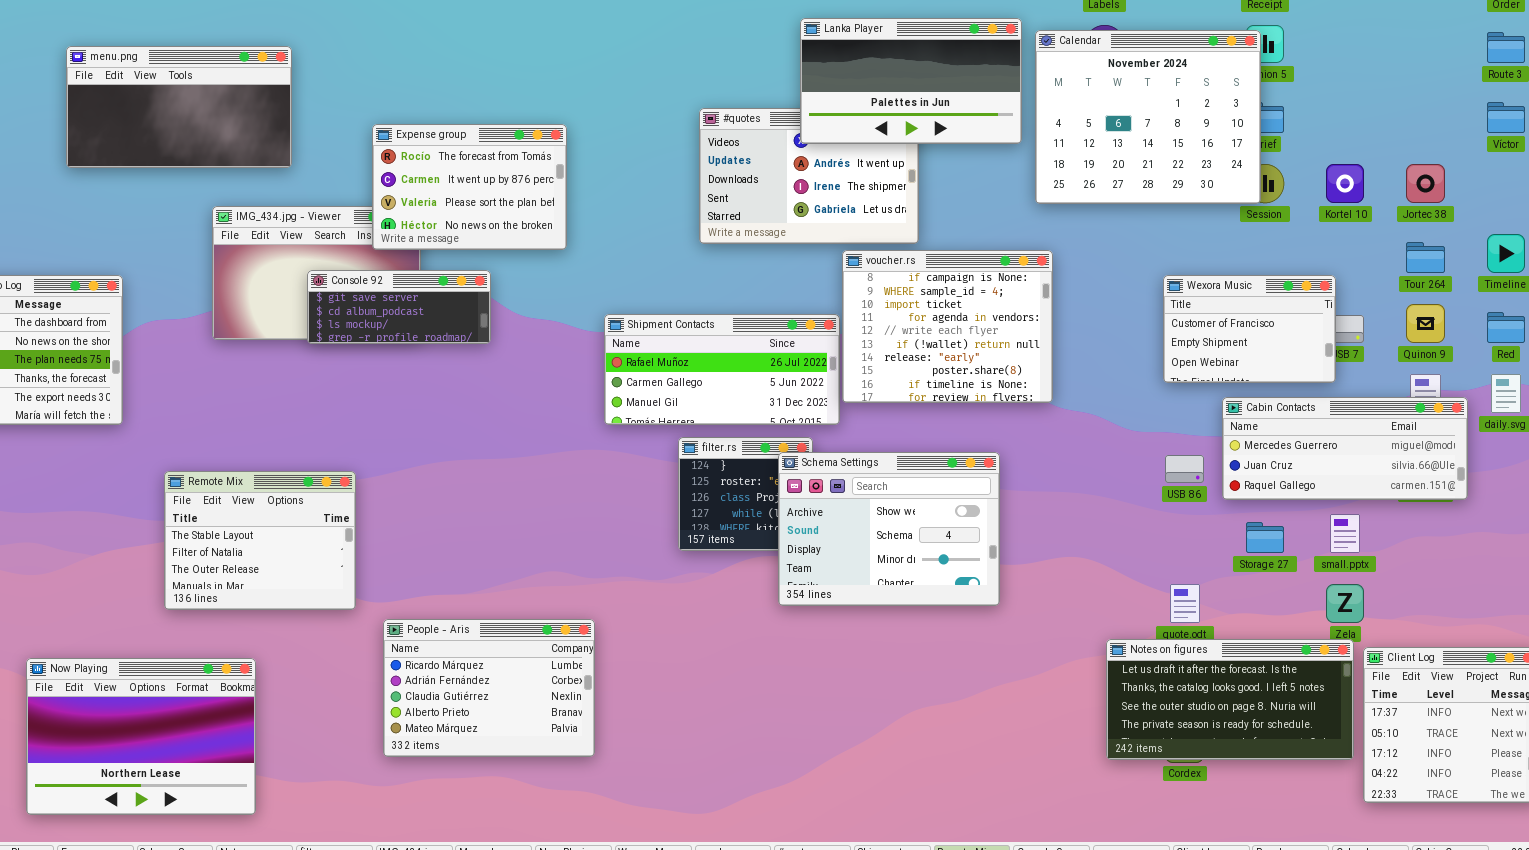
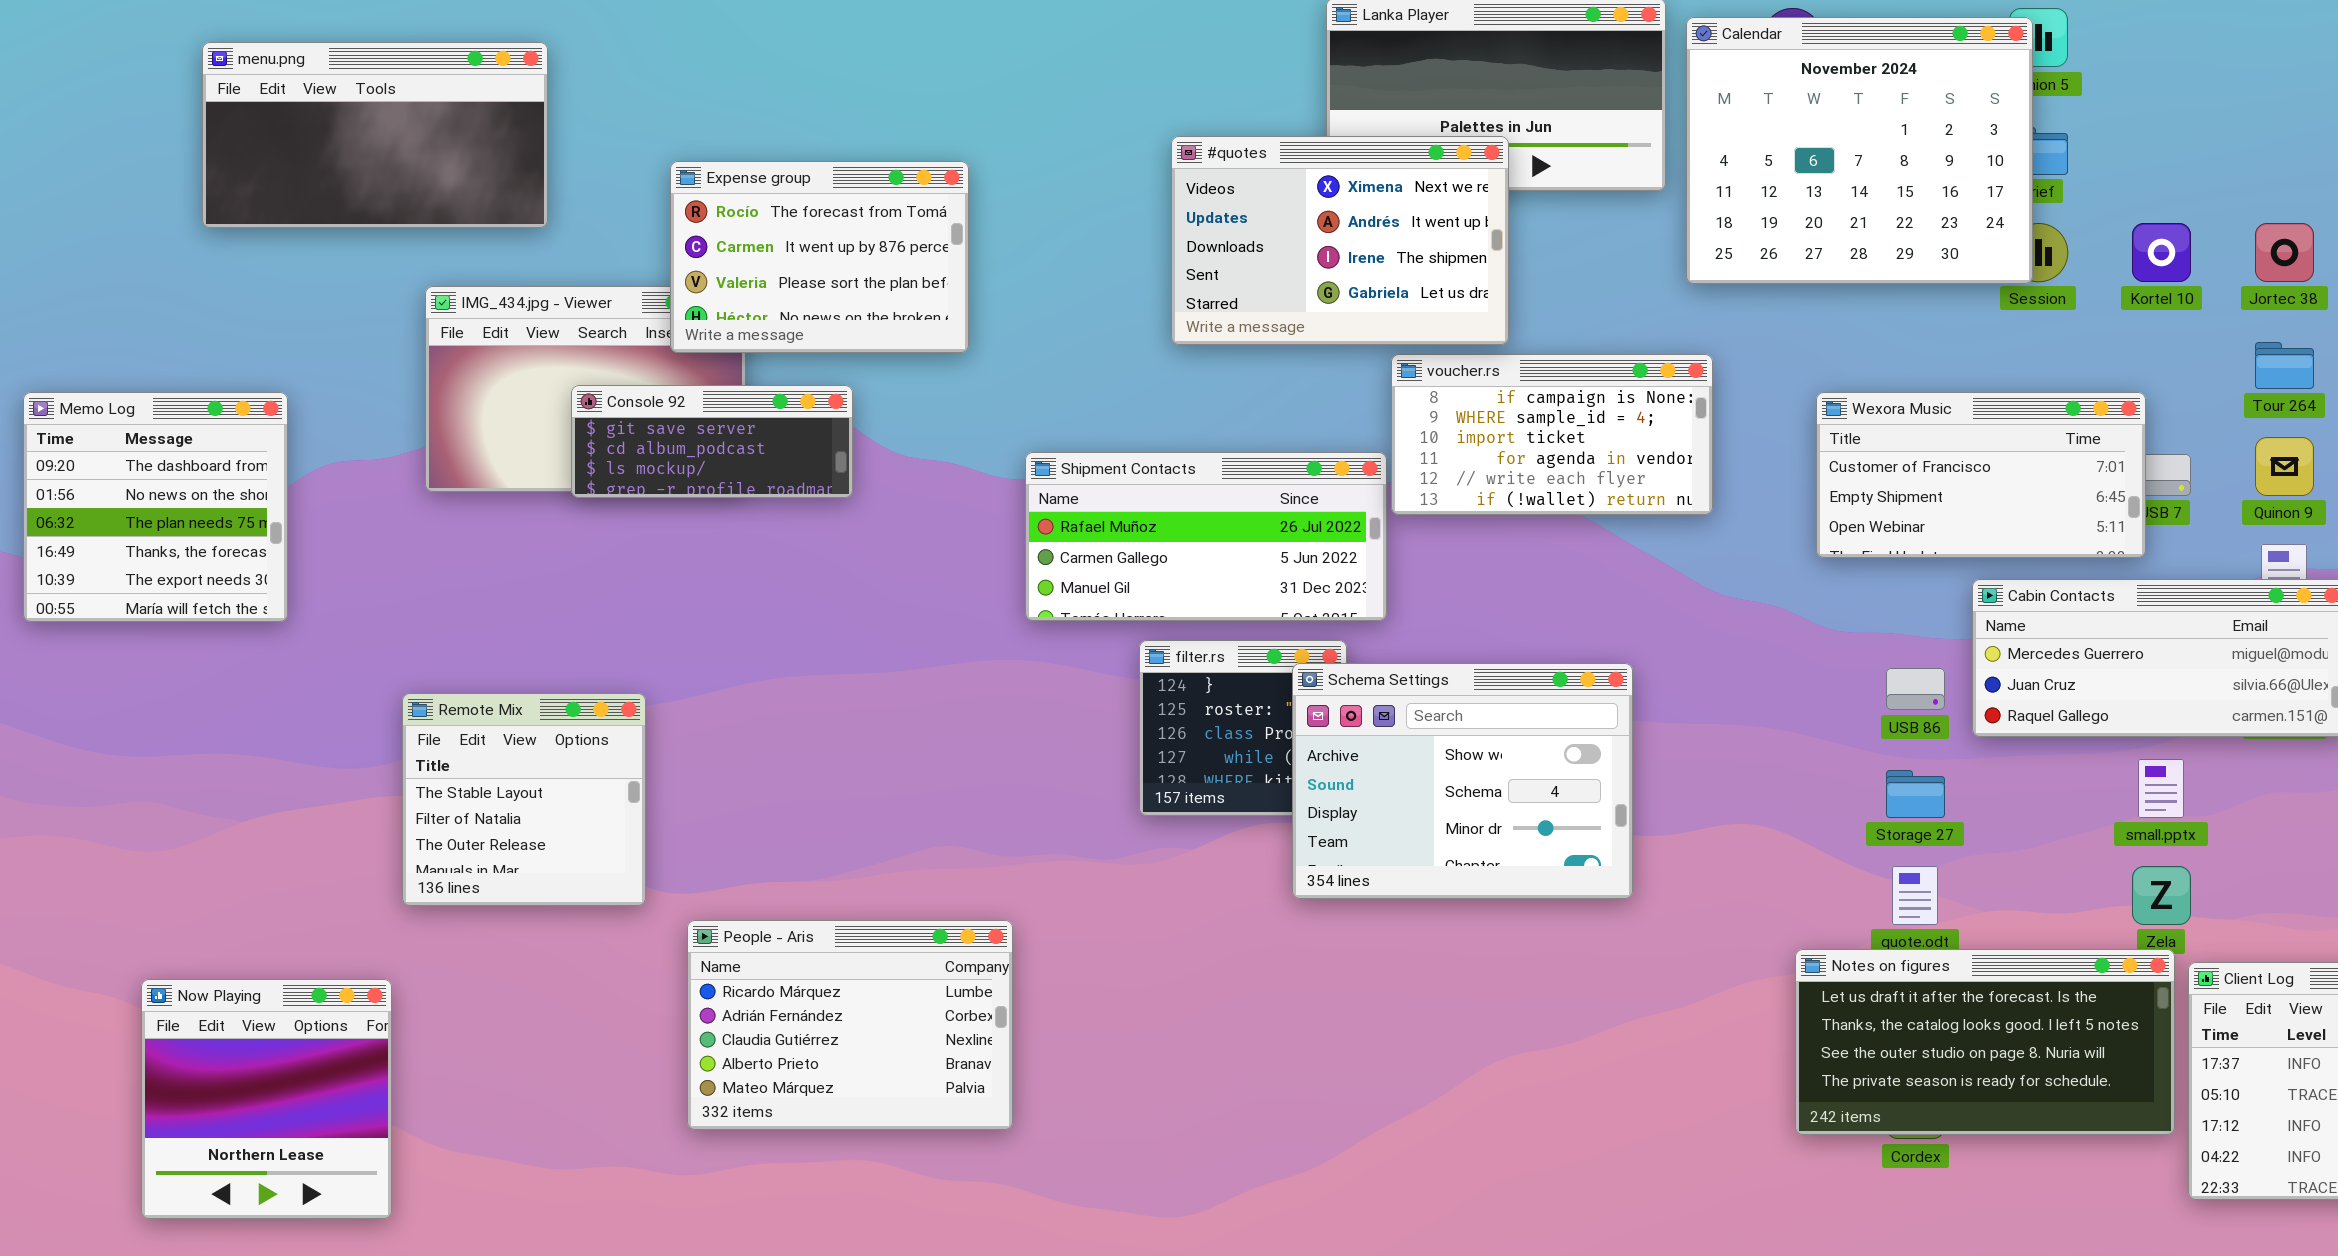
#quotes: [699,108,919,244] -> [1171,136,1509,345], raised
voucher.rs: [842,250,1053,403] -> [1391,354,1713,515], resized
Wexora Music: [1163,275,1336,383] -> [1816,392,2146,558], resized
Remote Mix: [164,471,356,610] -> [402,693,646,906], resized
Storage 27: [1246,522,1284,553] -> [1886,770,1945,818], moved
Now Playing: [26,658,256,815] -> [141,979,392,1219], resized

